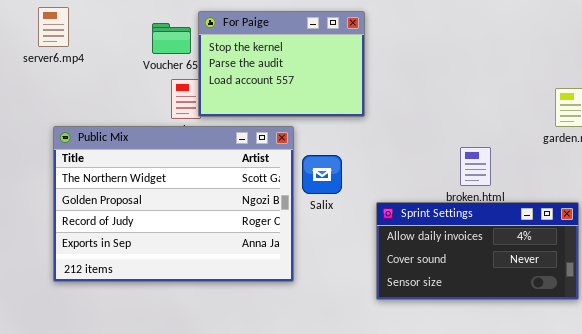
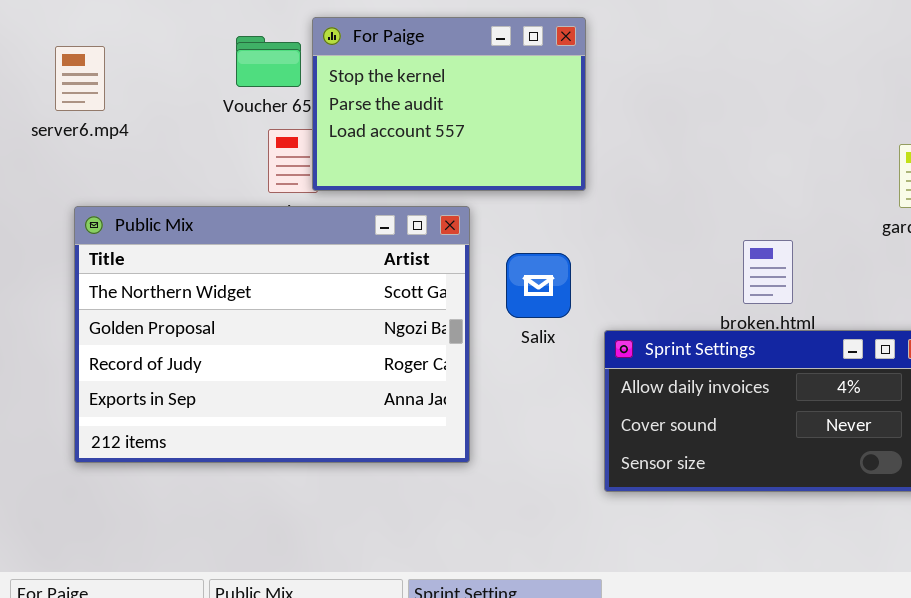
server6.mp4: [38,7,69,47] -> [55,46,105,111], moved
Salix: [302,155,342,194] -> [506,253,571,318], moved

